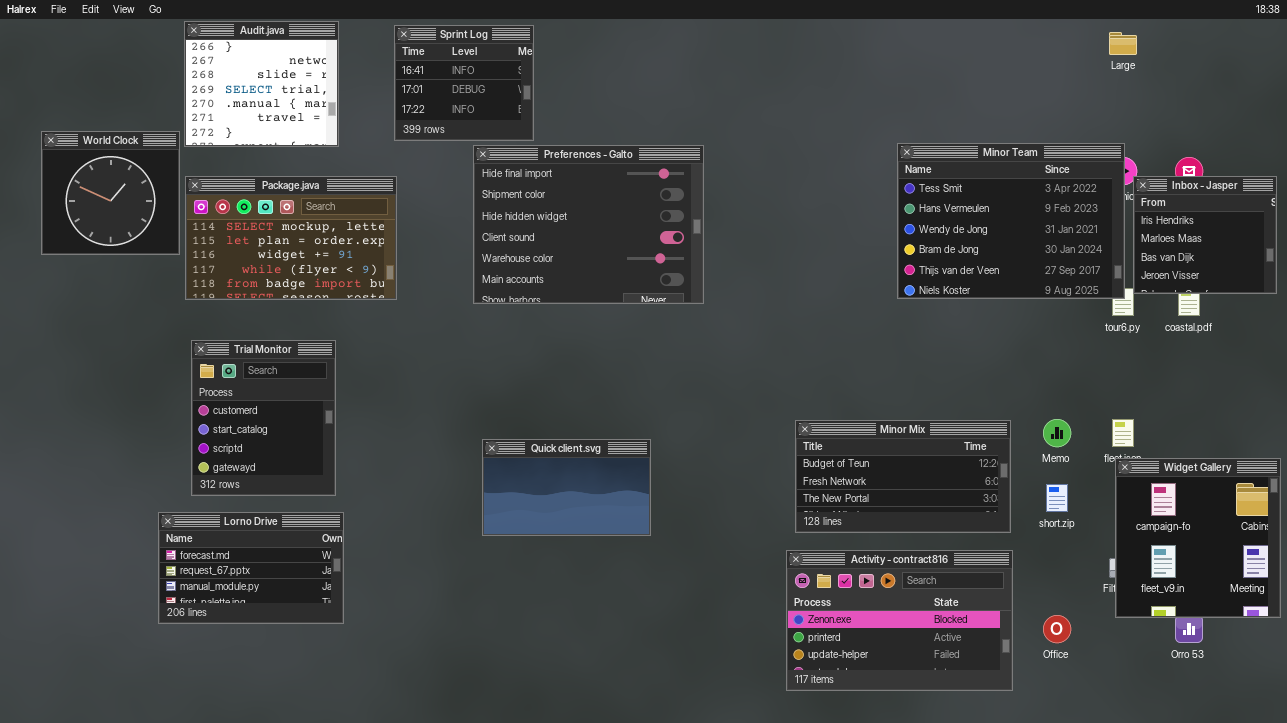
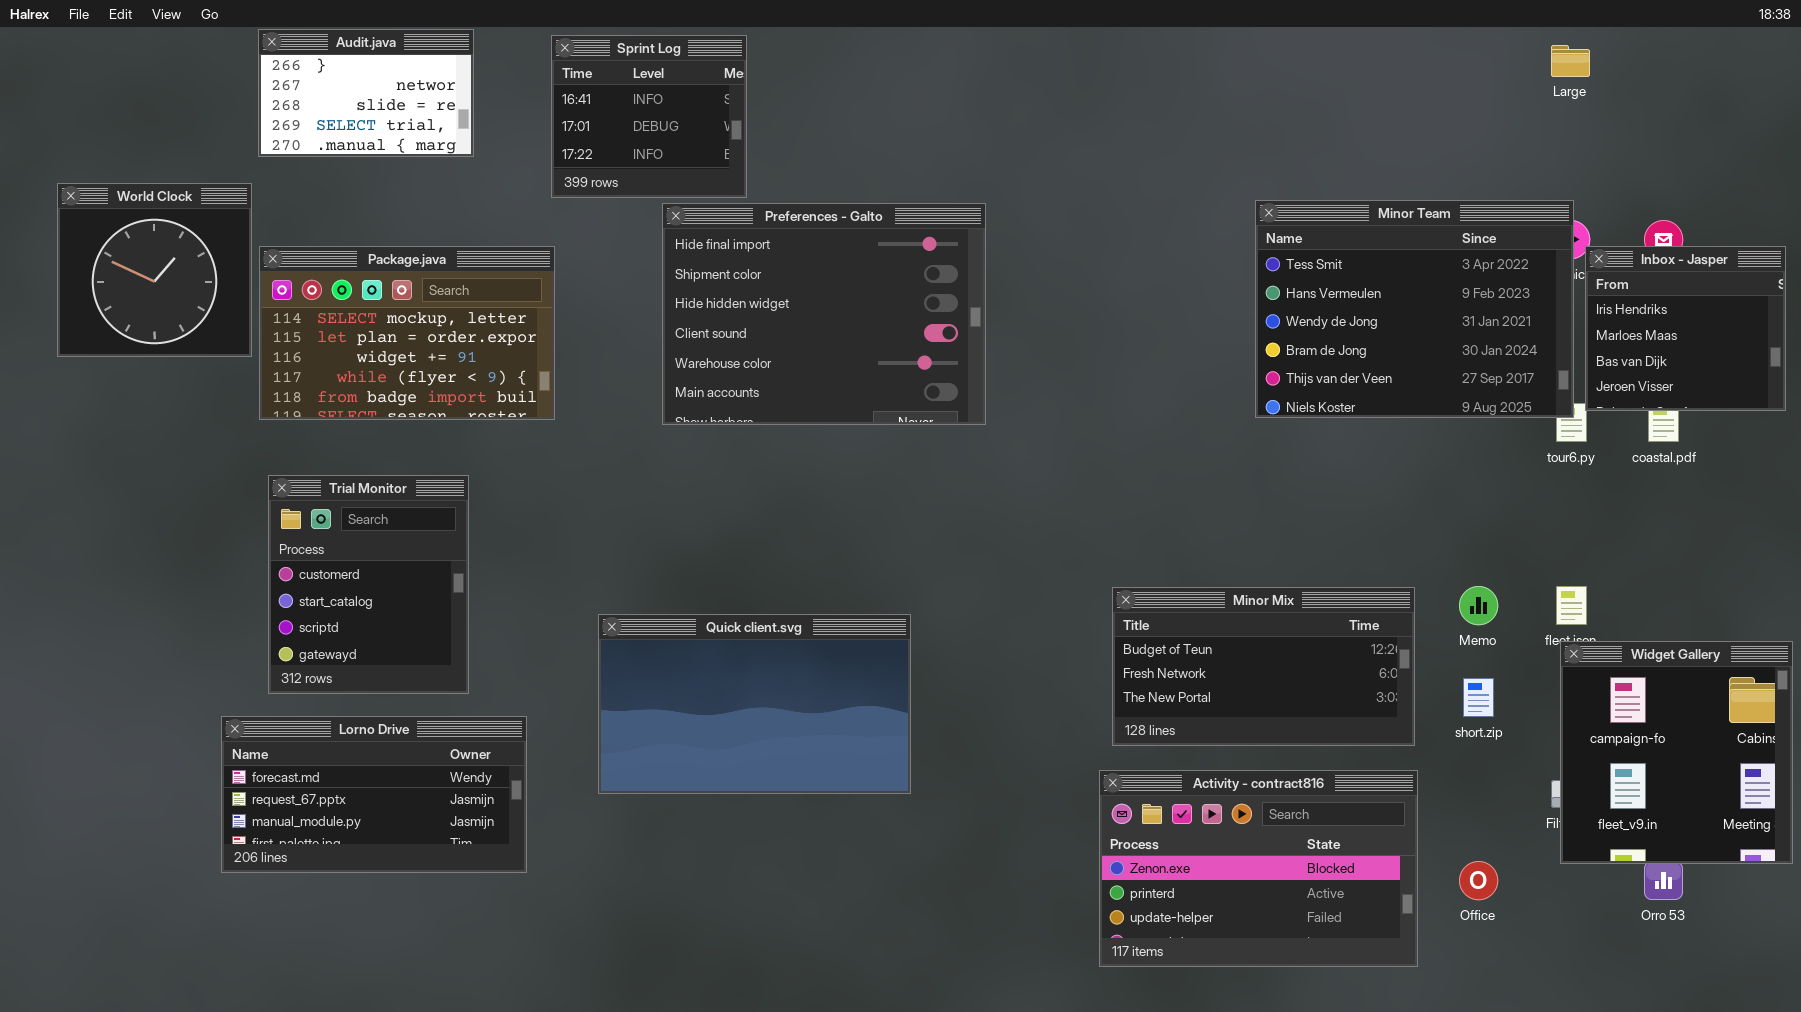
Audit.java: [184,21,339,147] -> [258,29,474,157], resized
Quick client.svg: [482,439,651,536] -> [598,614,911,794], resized
Lorno Drive: [158,512,344,624] -> [221,716,527,873], resized

